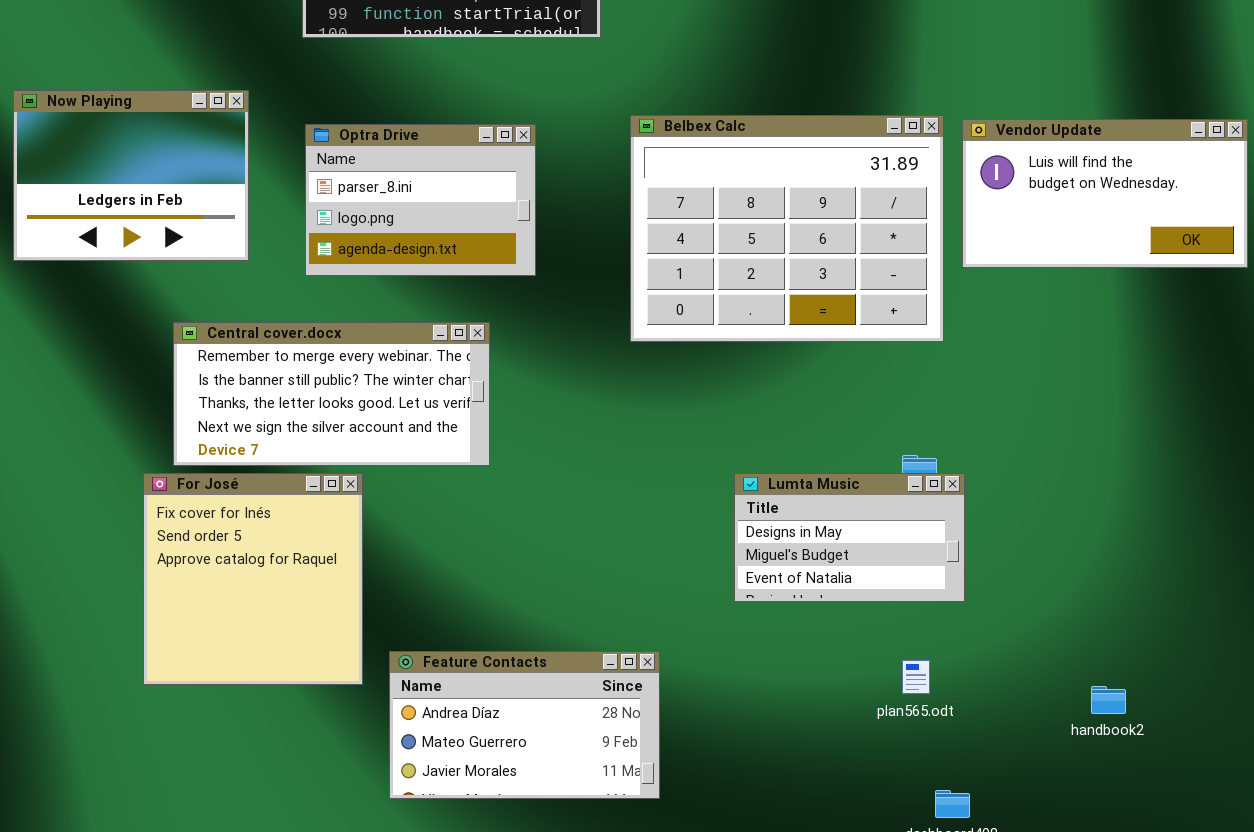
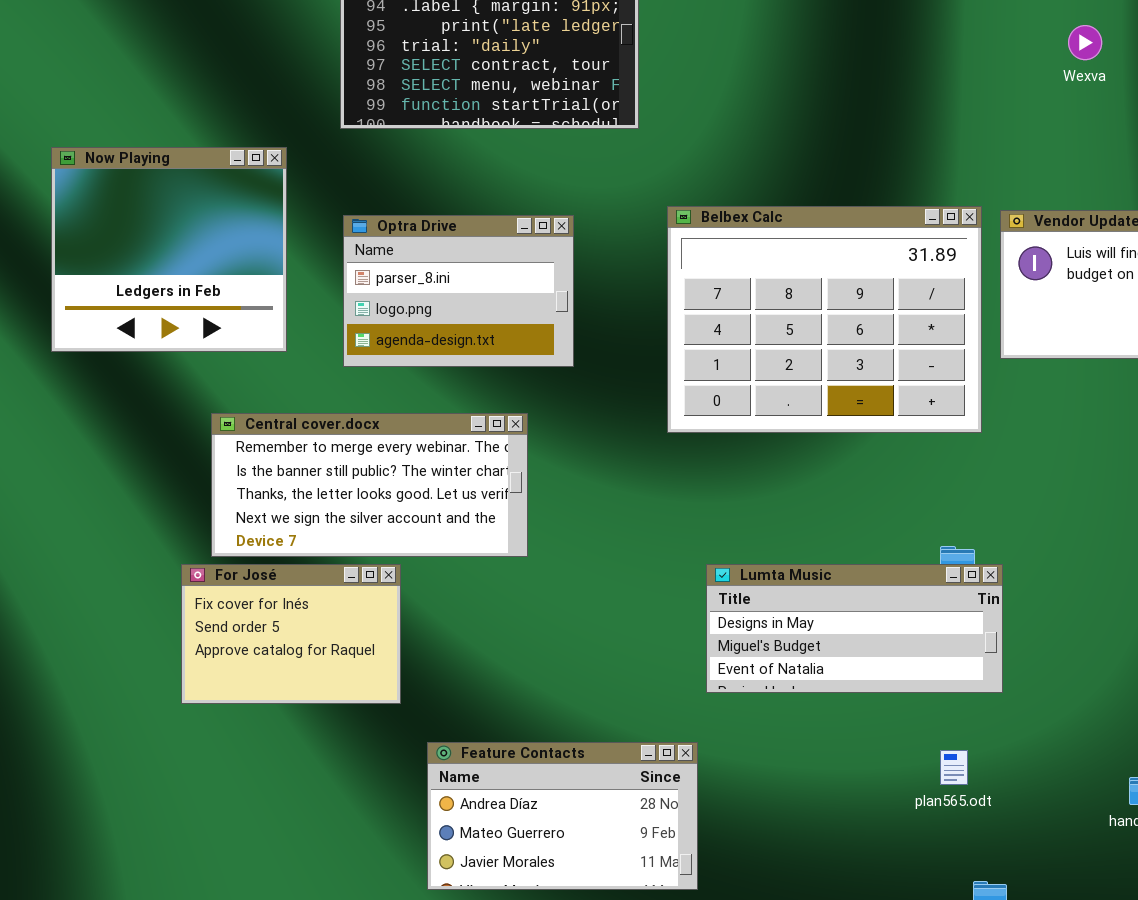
Now Playing: [13,90,249,261] -> [51,147,287,352], resized
For José: [143,473,363,685] -> [181,564,401,704], resized
Lumta Music: [734,473,965,602] -> [706,564,1003,693], resized

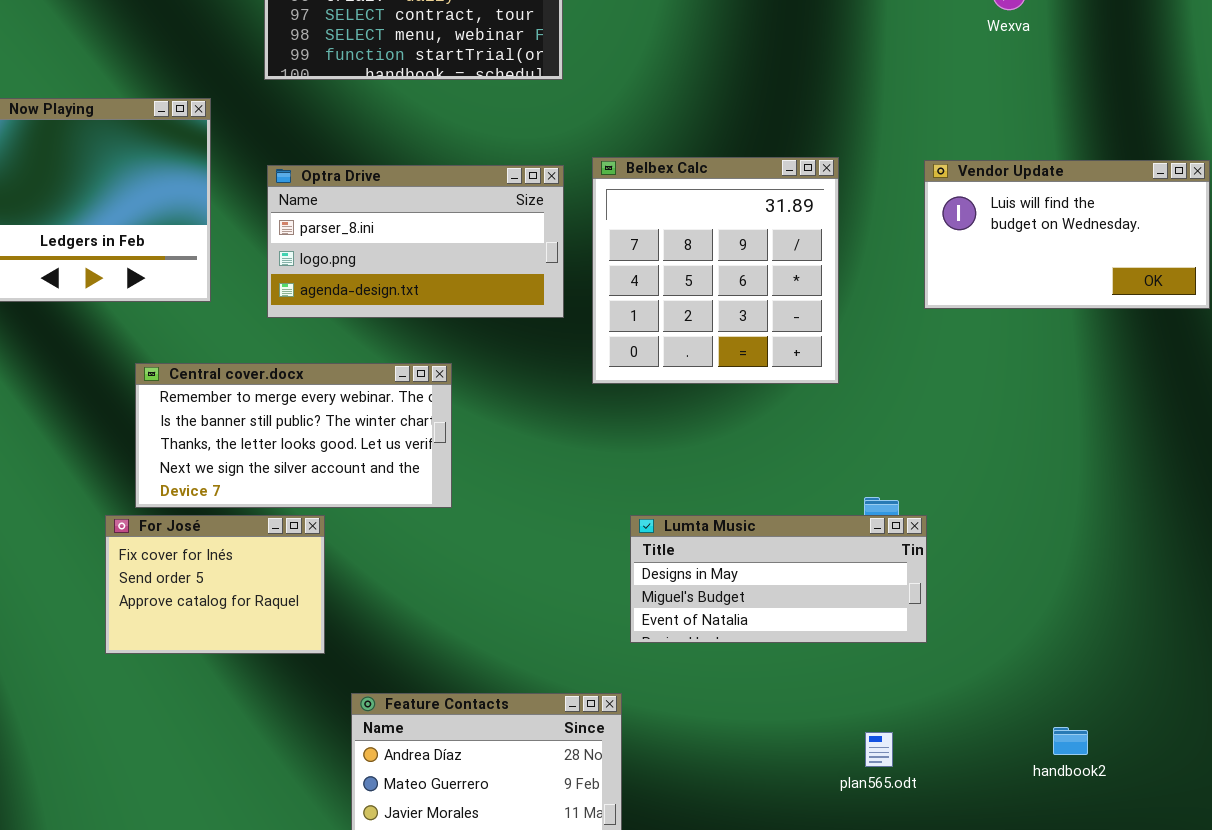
Belbex Calc: [667,206,982,433] -> [592,157,839,384], resized
Optra Drive: [343,215,574,367] -> [267,165,564,318], resized
plan565.odt: [940,750,968,785] -> [865,732,893,767], moved

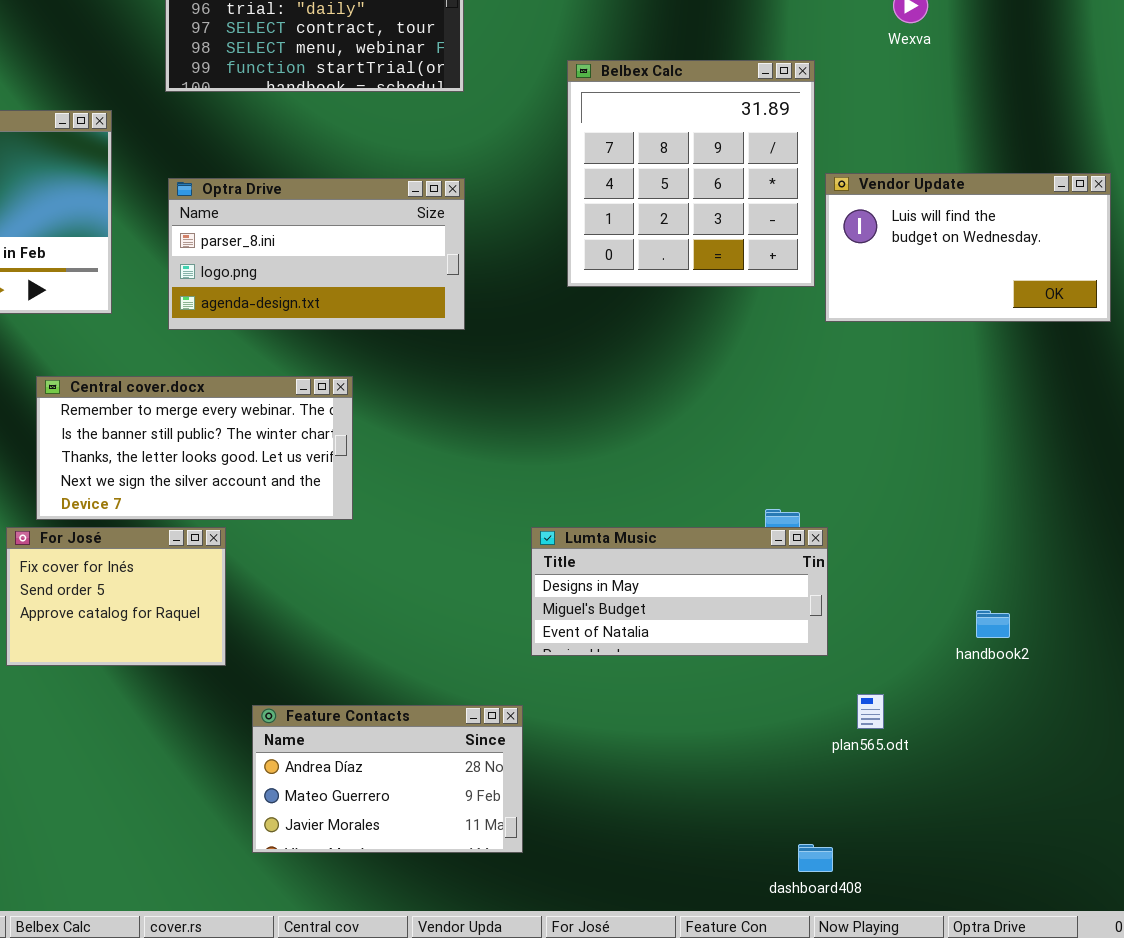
Belbex Calc: [592,157,839,384] -> [567,60,815,287], moved
handbook2: [1053,727,1088,755] -> [976,610,1010,638], moved
plan565.odt: [865,732,893,767] -> [857,694,884,729], moved

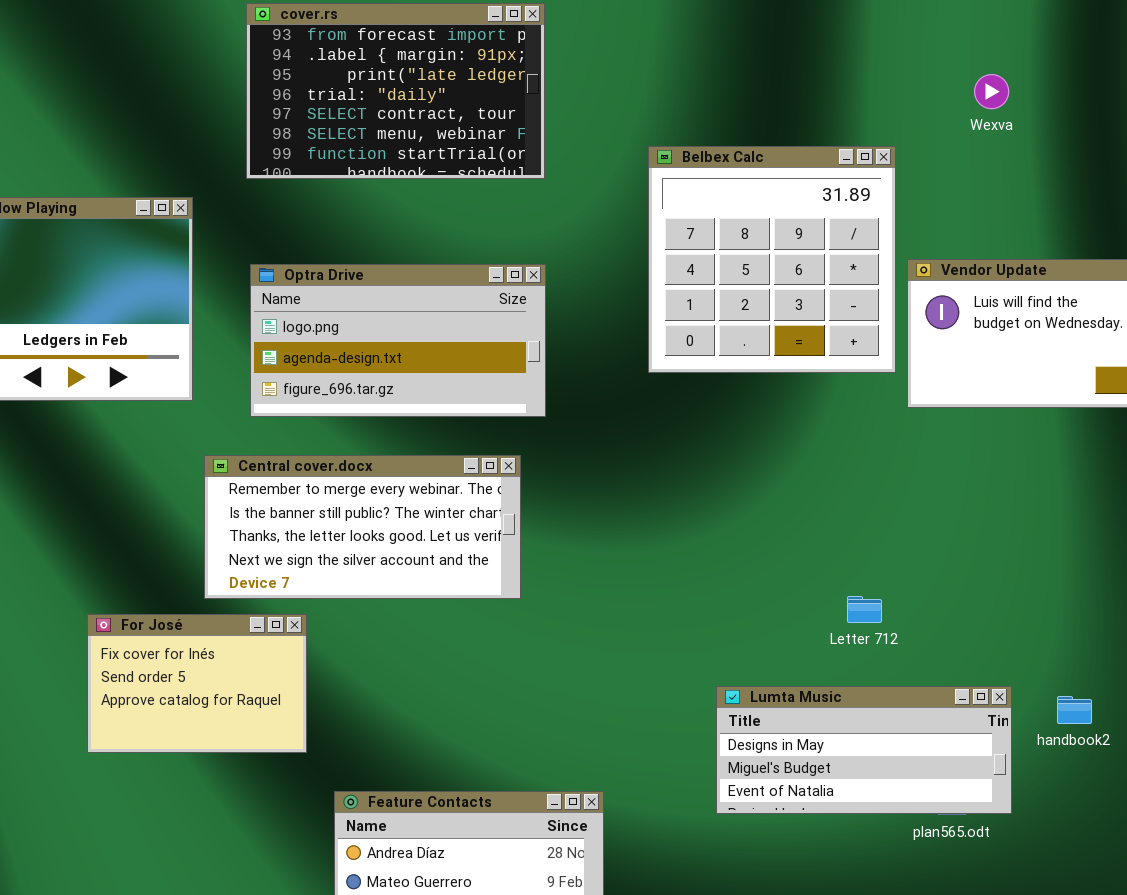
Optra Drive: [168,178,465,330] -> [250,264,546,417], scrolled down 1 row
Central cover.docx: [36,376,353,520] -> [204,455,521,599], moved
Lumta Music: [531,527,828,656] -> [716,686,1012,814], moved

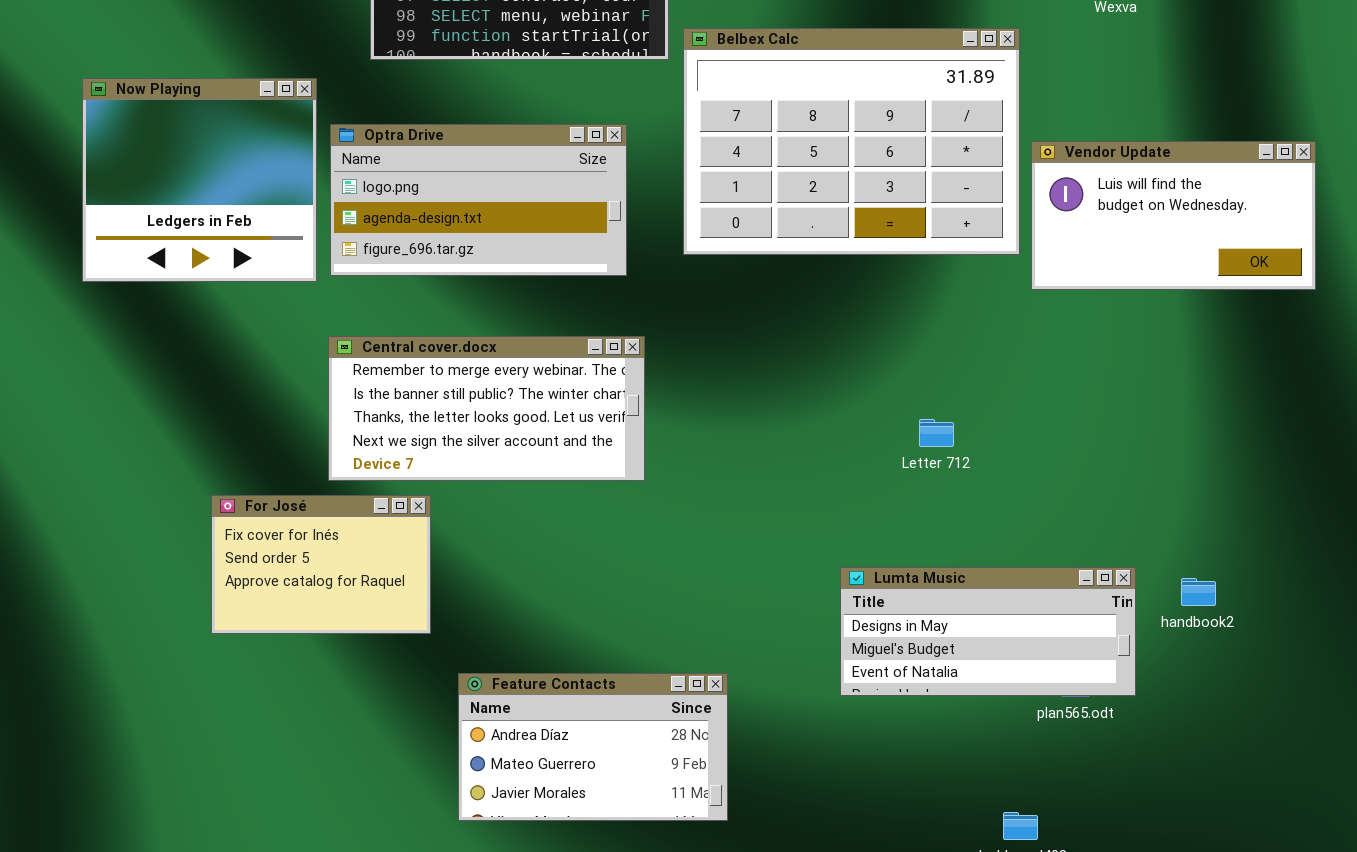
Belbex Calc: [648,146,896,373] -> [683,28,1020,255], resized
Optra Drive: [250,264,546,417] -> [330,124,627,276], moved
Letter 712: [847,596,882,623] -> [919,419,954,447], moved

